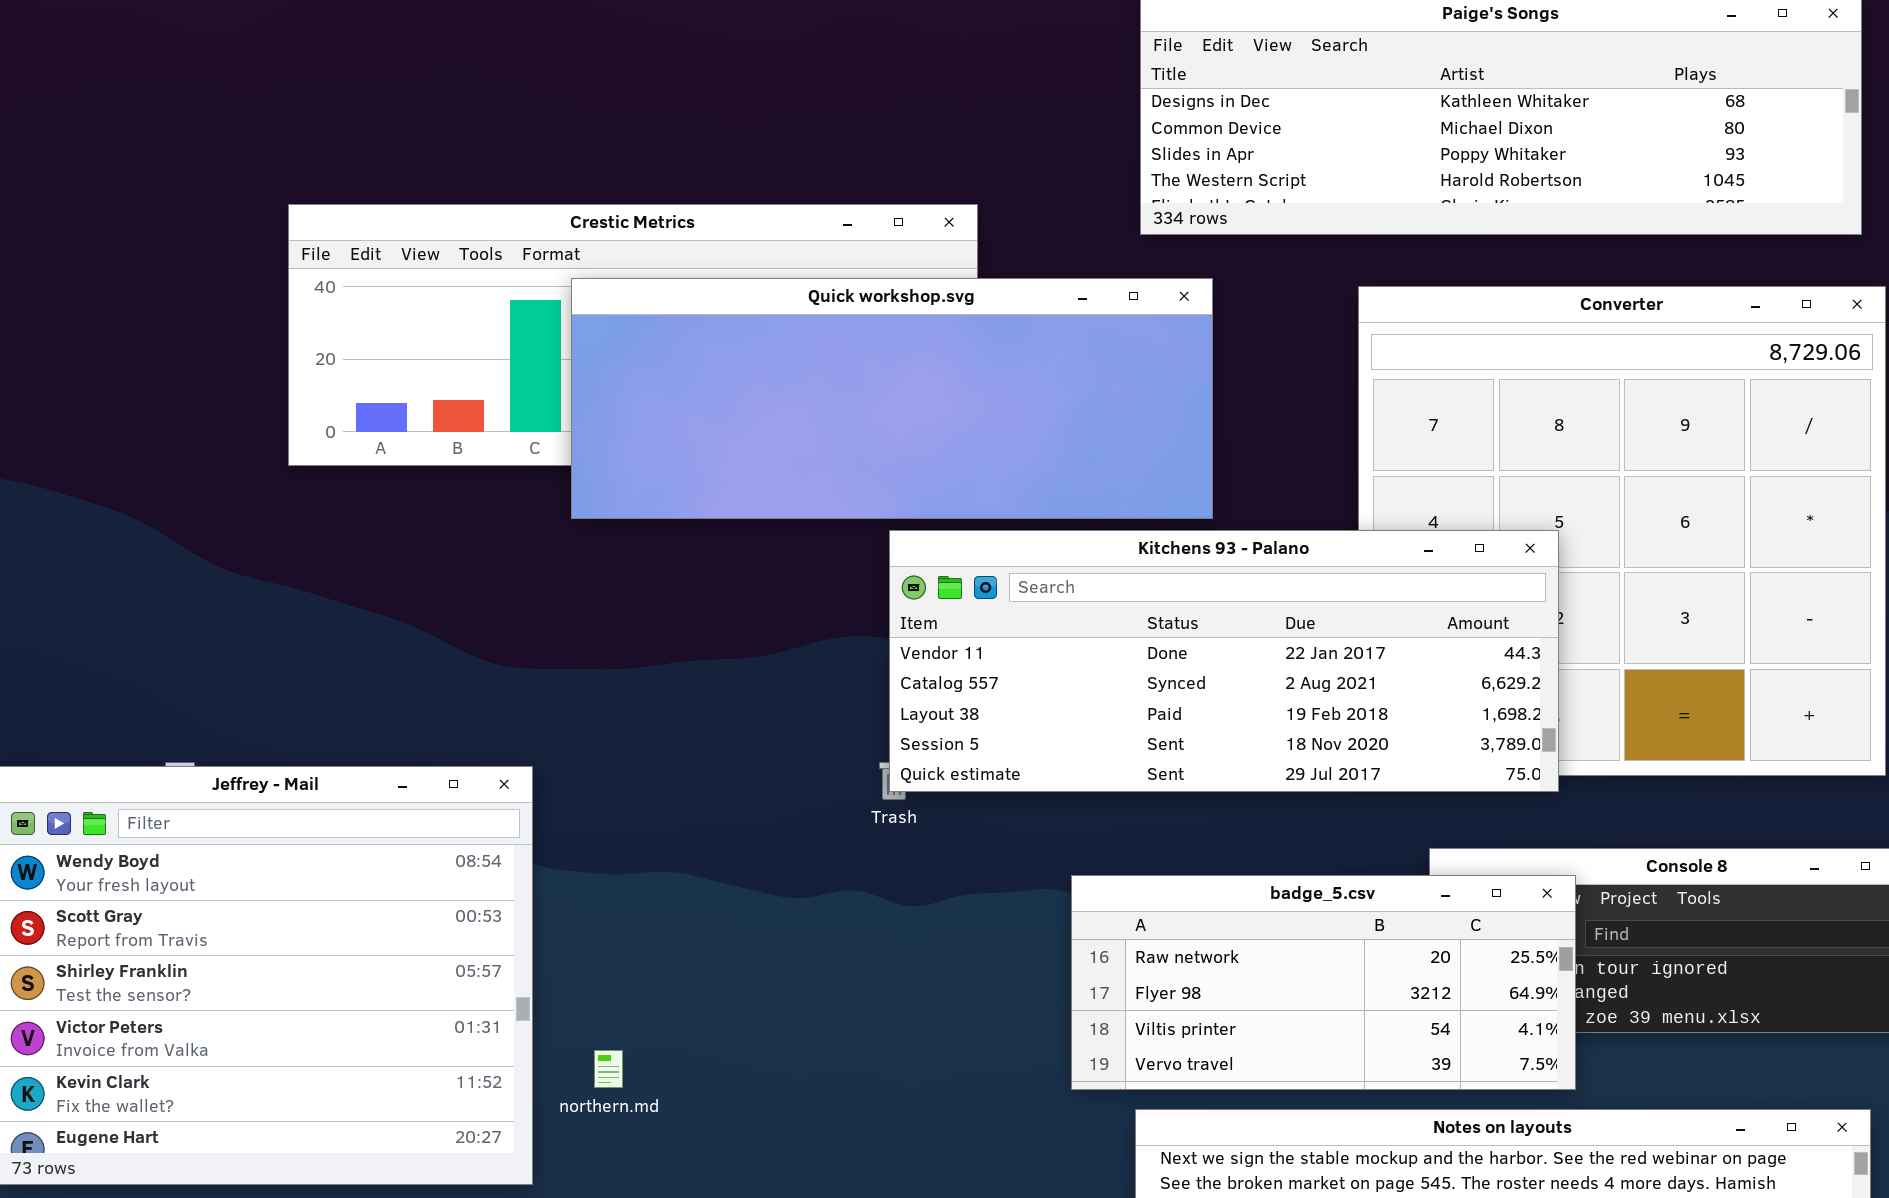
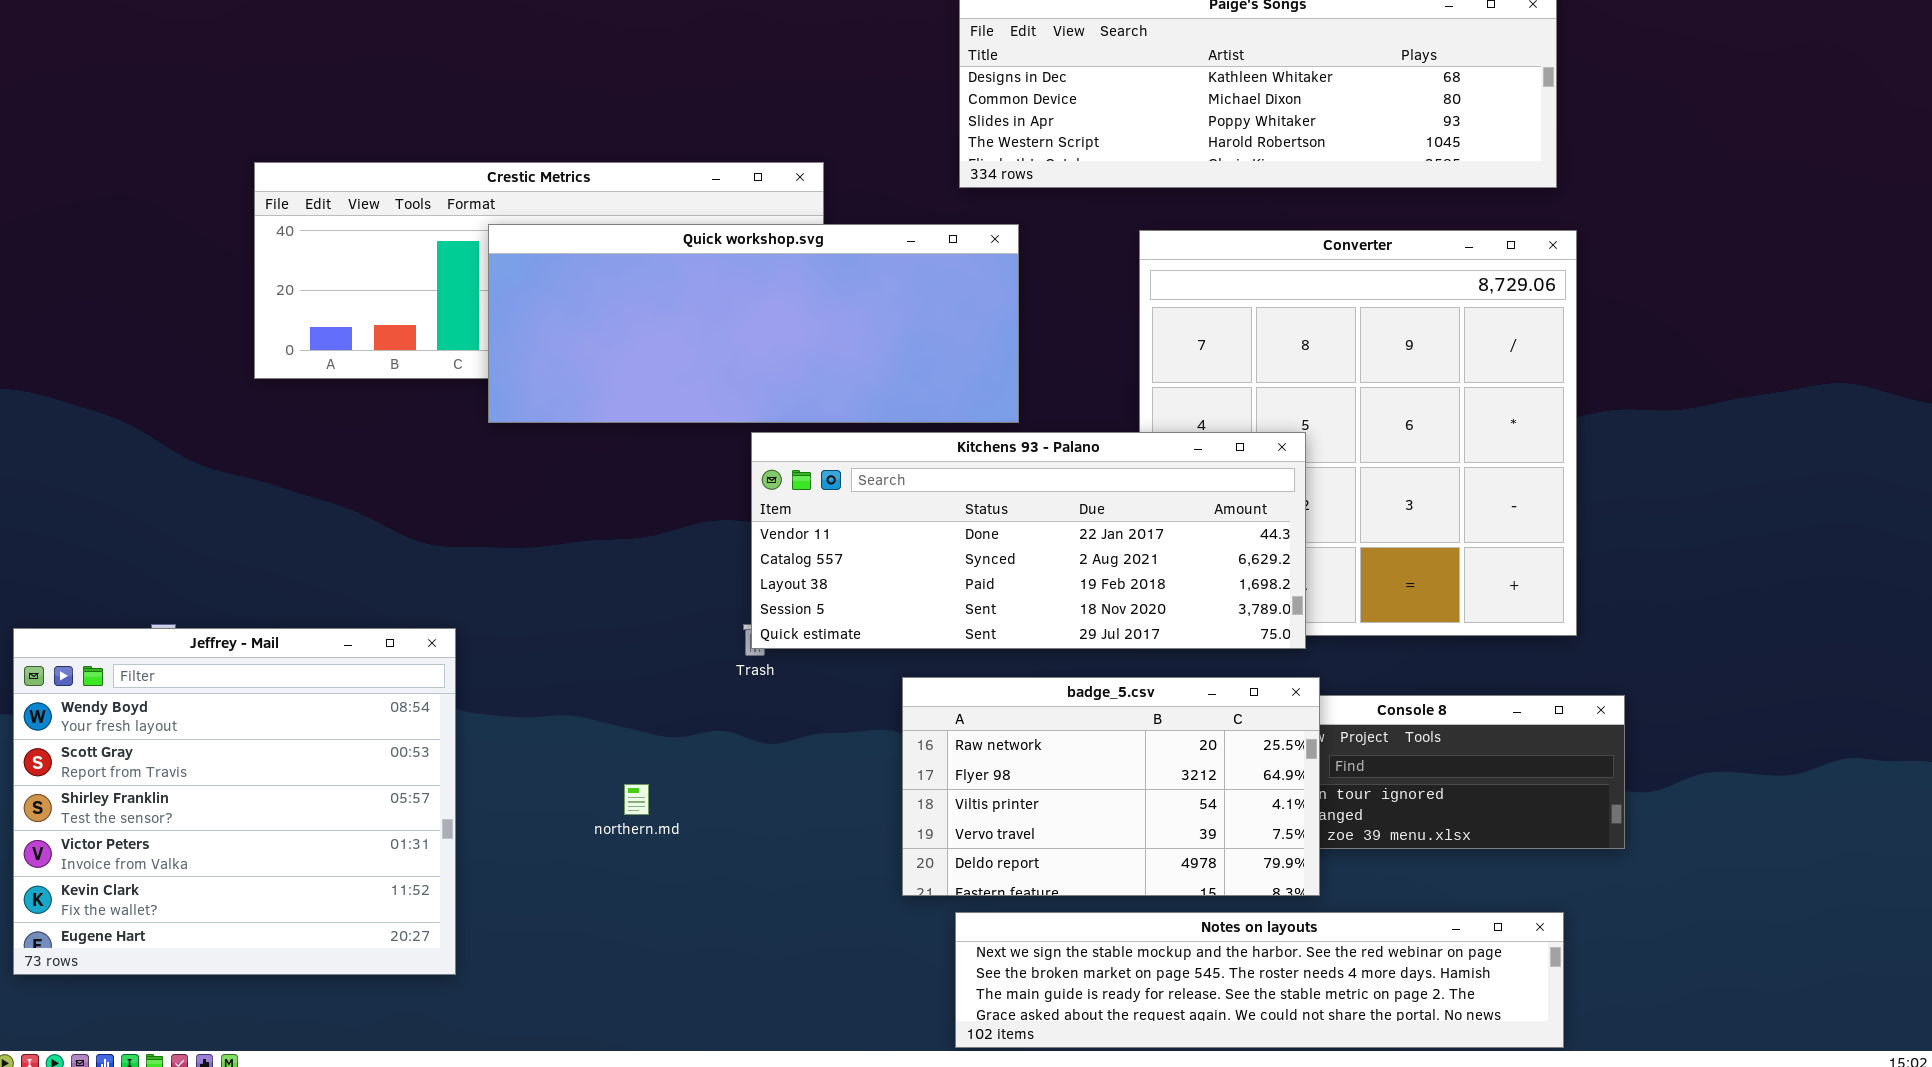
badge_5.csv: [1071,875,1576,1090] -> [902,677,1320,896], resized
northern.md: [594,1050,623,1088] -> [624,784,649,815], moved

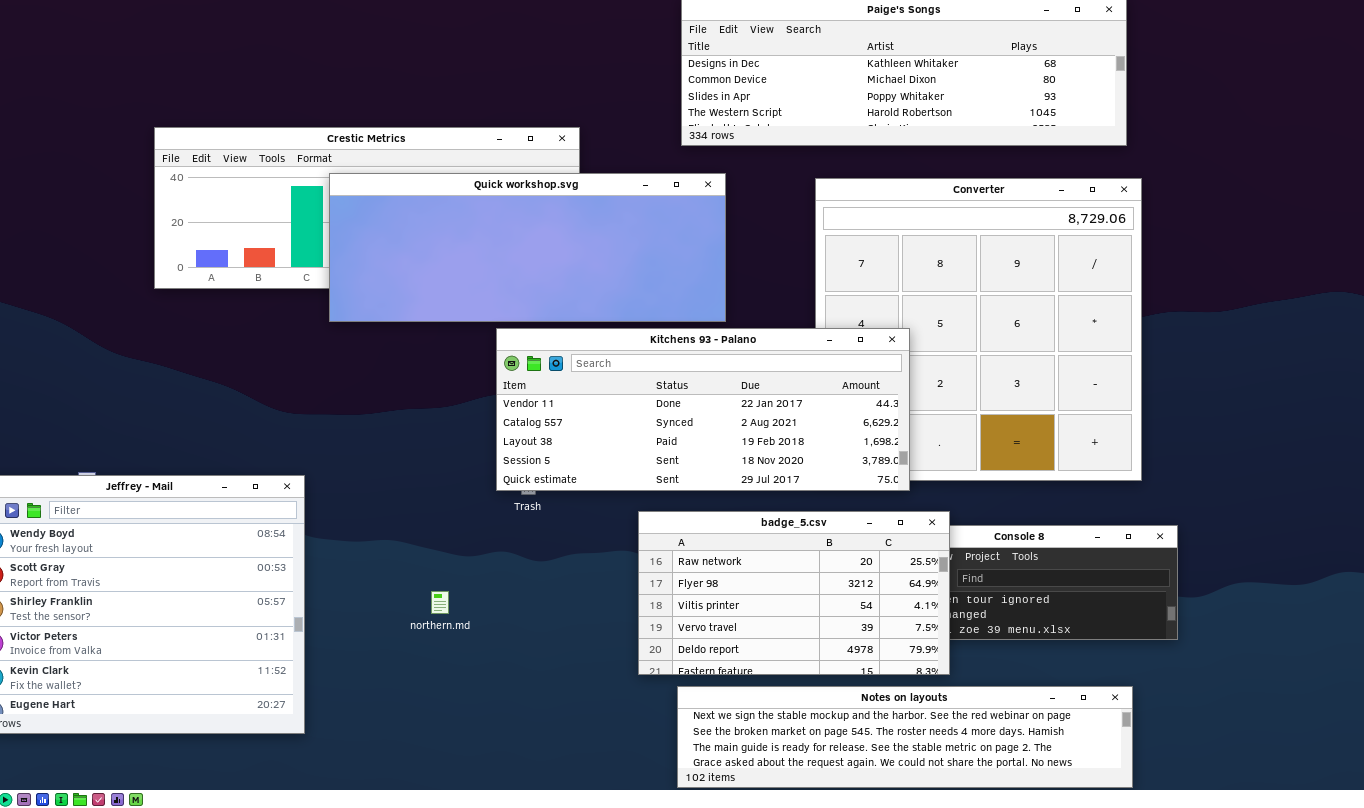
Kitchens 93 - Palano: [751,432,1306,649] -> [496,328,910,491], moved

